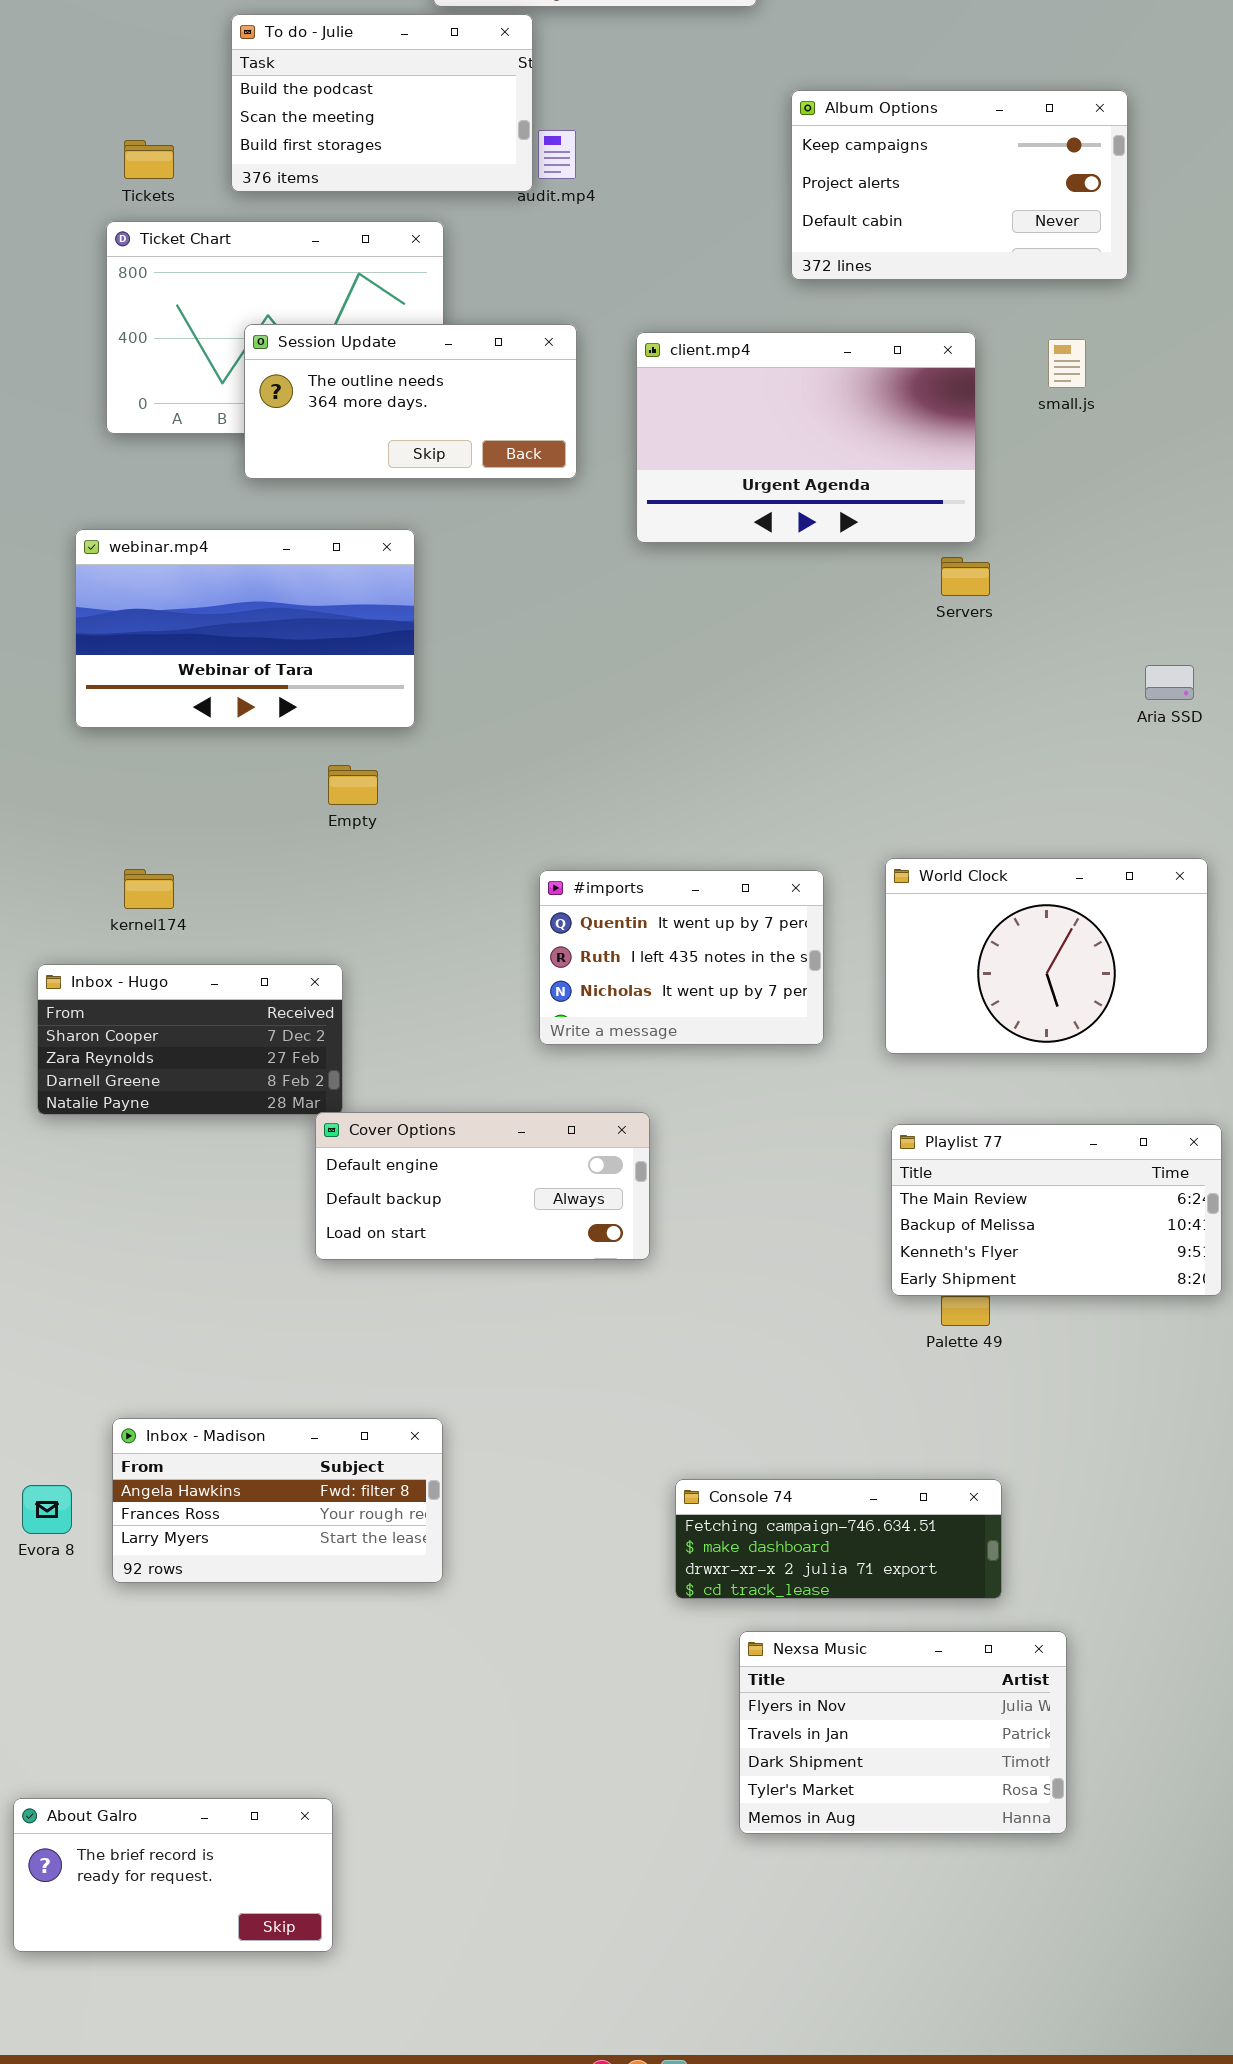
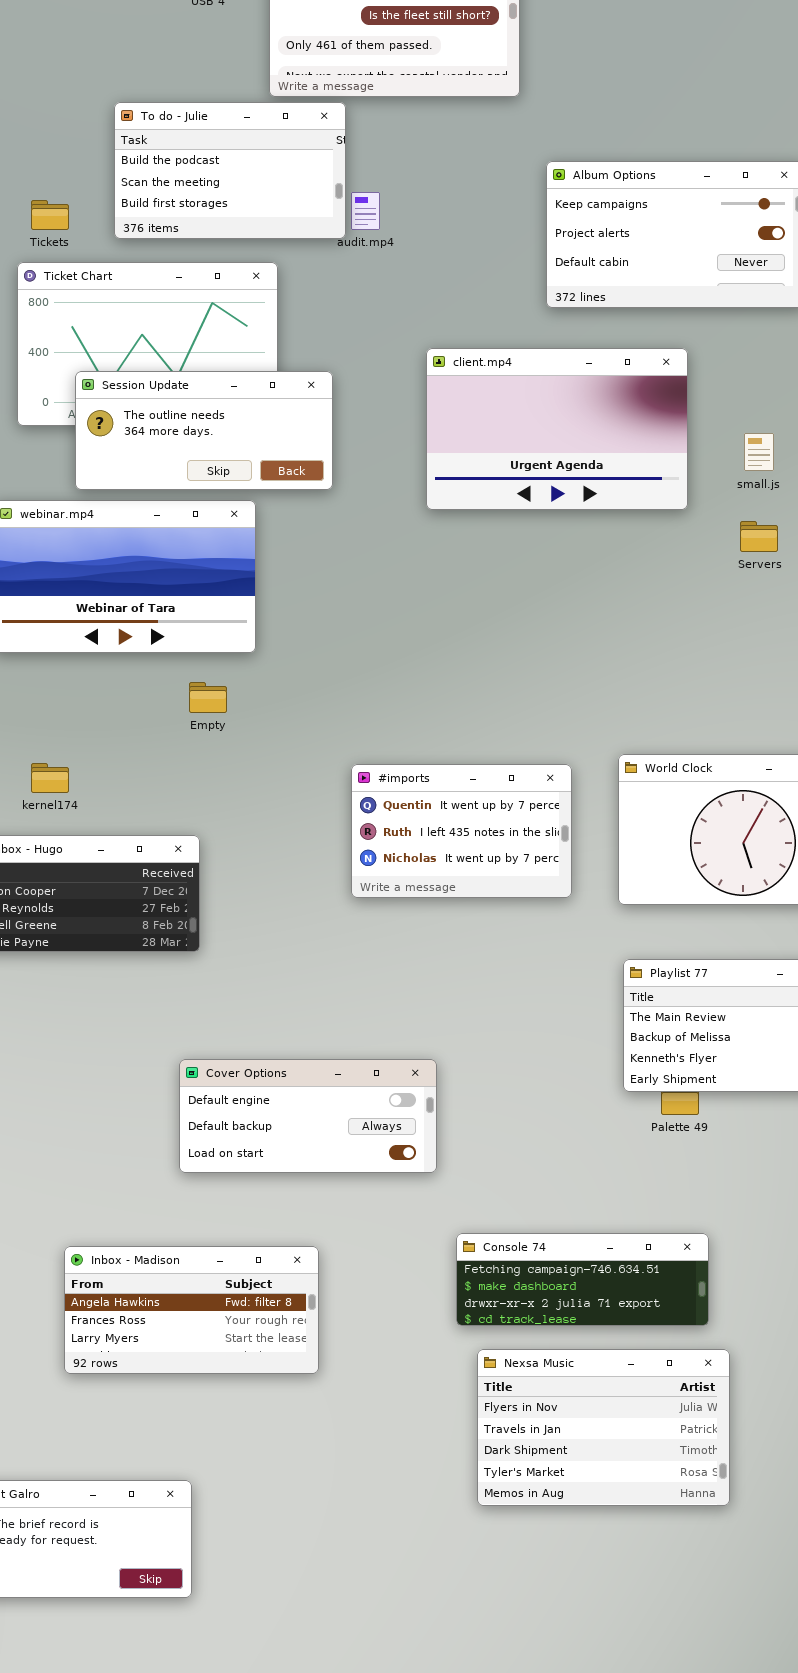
Session Update: [244,324,577,479] -> [75,371,333,490], moved
small.js: [1048,339,1086,388] -> [744,433,774,471], moved
Servers: [941,557,990,596] -> [740,521,778,552], moved
Cover Options: [315,1112,650,1260] -> [179,1059,437,1173], moved
Inbox - Madison: [112,1418,443,1583] -> [64,1246,319,1374], moved
Nexsa Music: [739,1631,1067,1834] -> [477,1349,730,1506], moved

